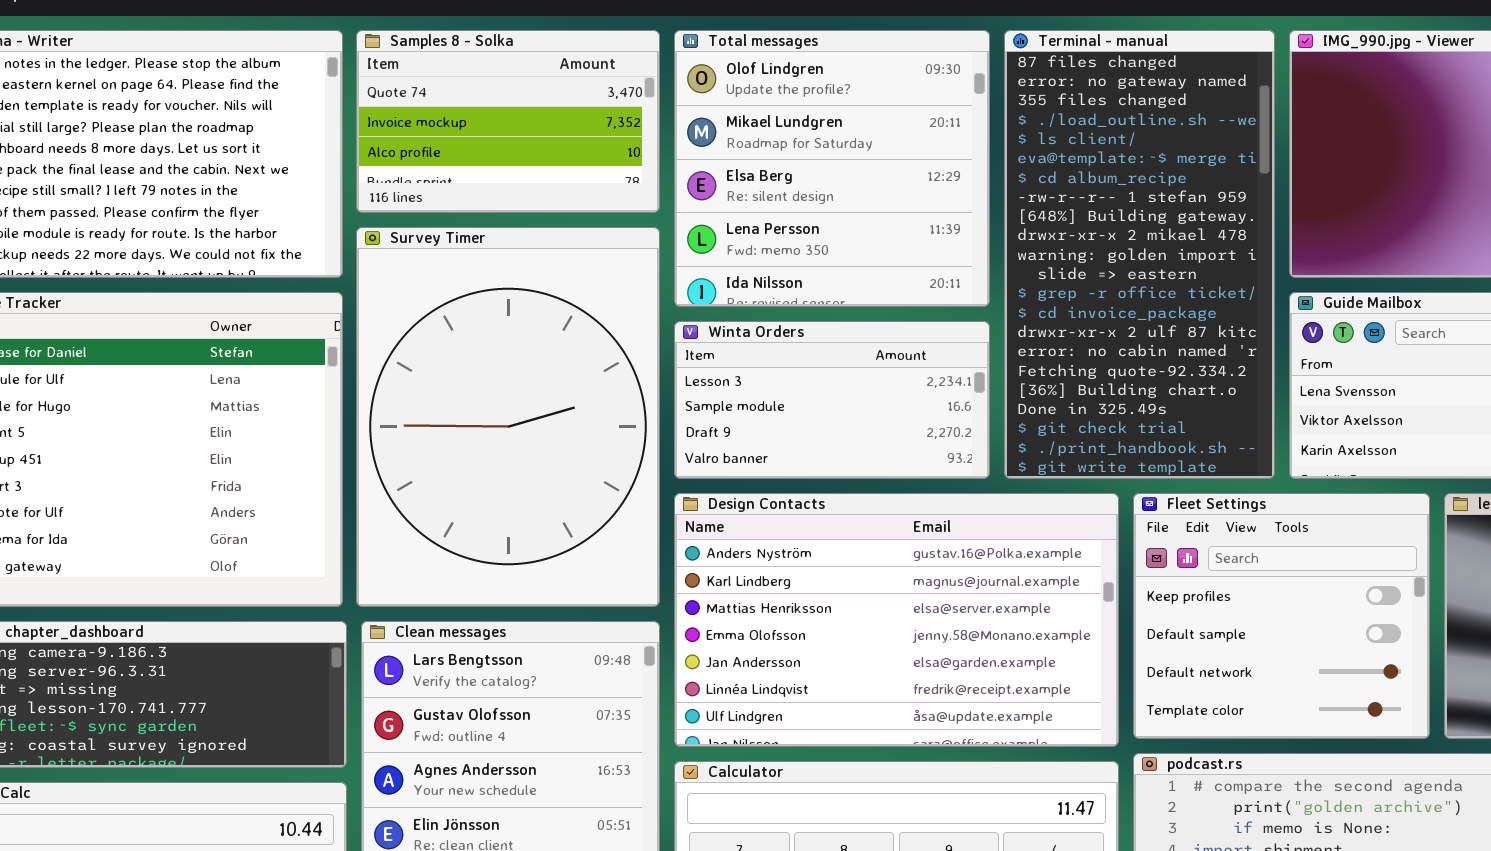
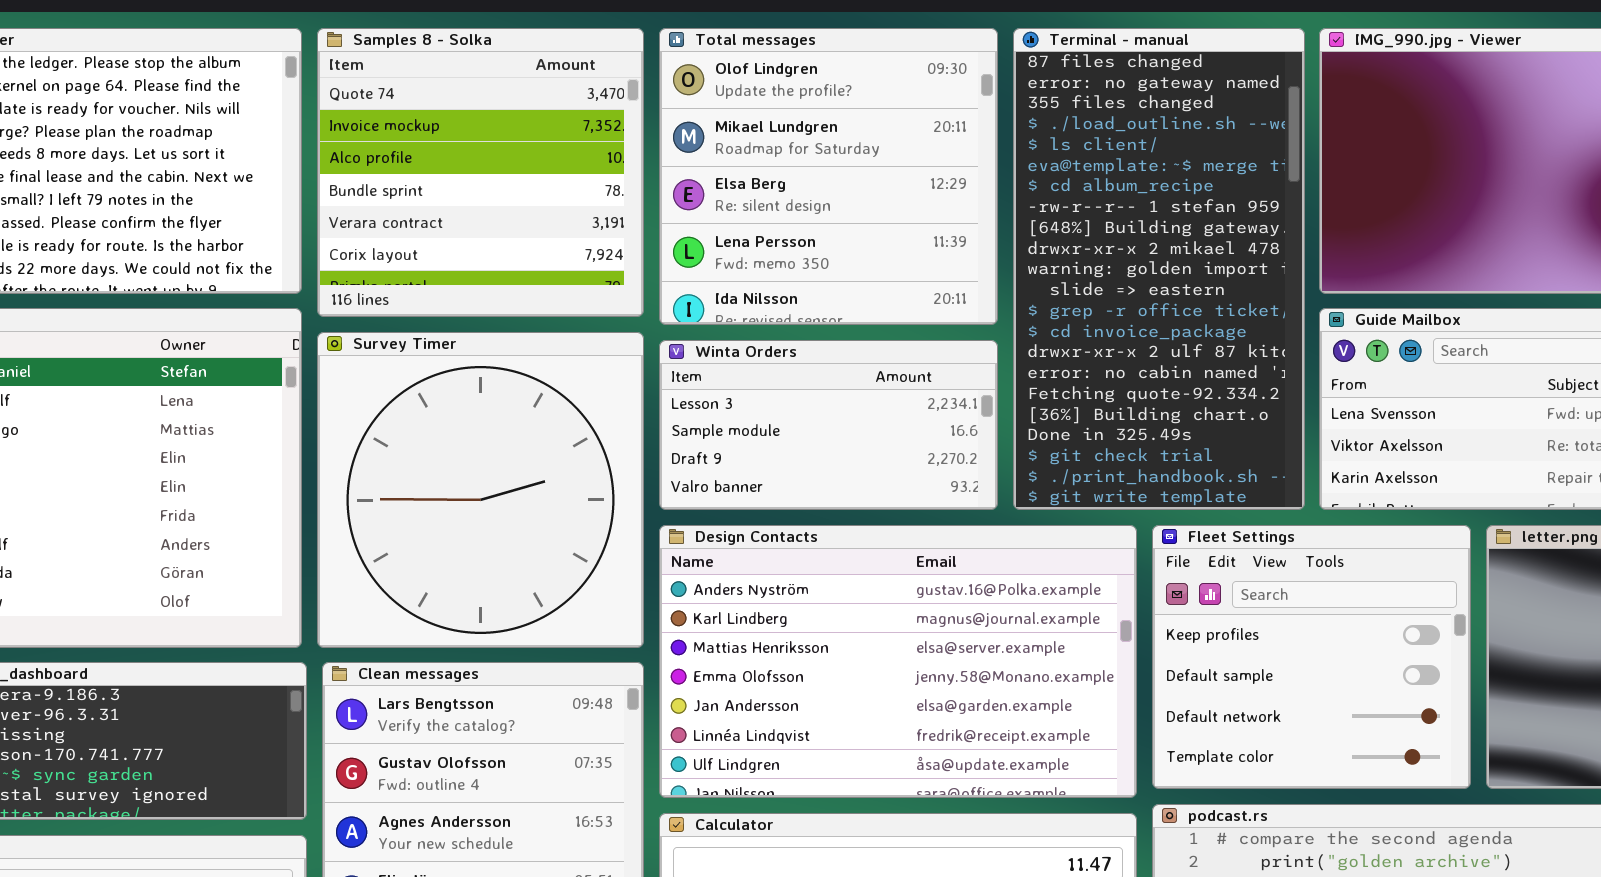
Samples 8 - Solka: [356,30,660,213] -> [317,28,644,317], resized
Survey Timer: [356,227,660,607] -> [317,332,644,648], resized

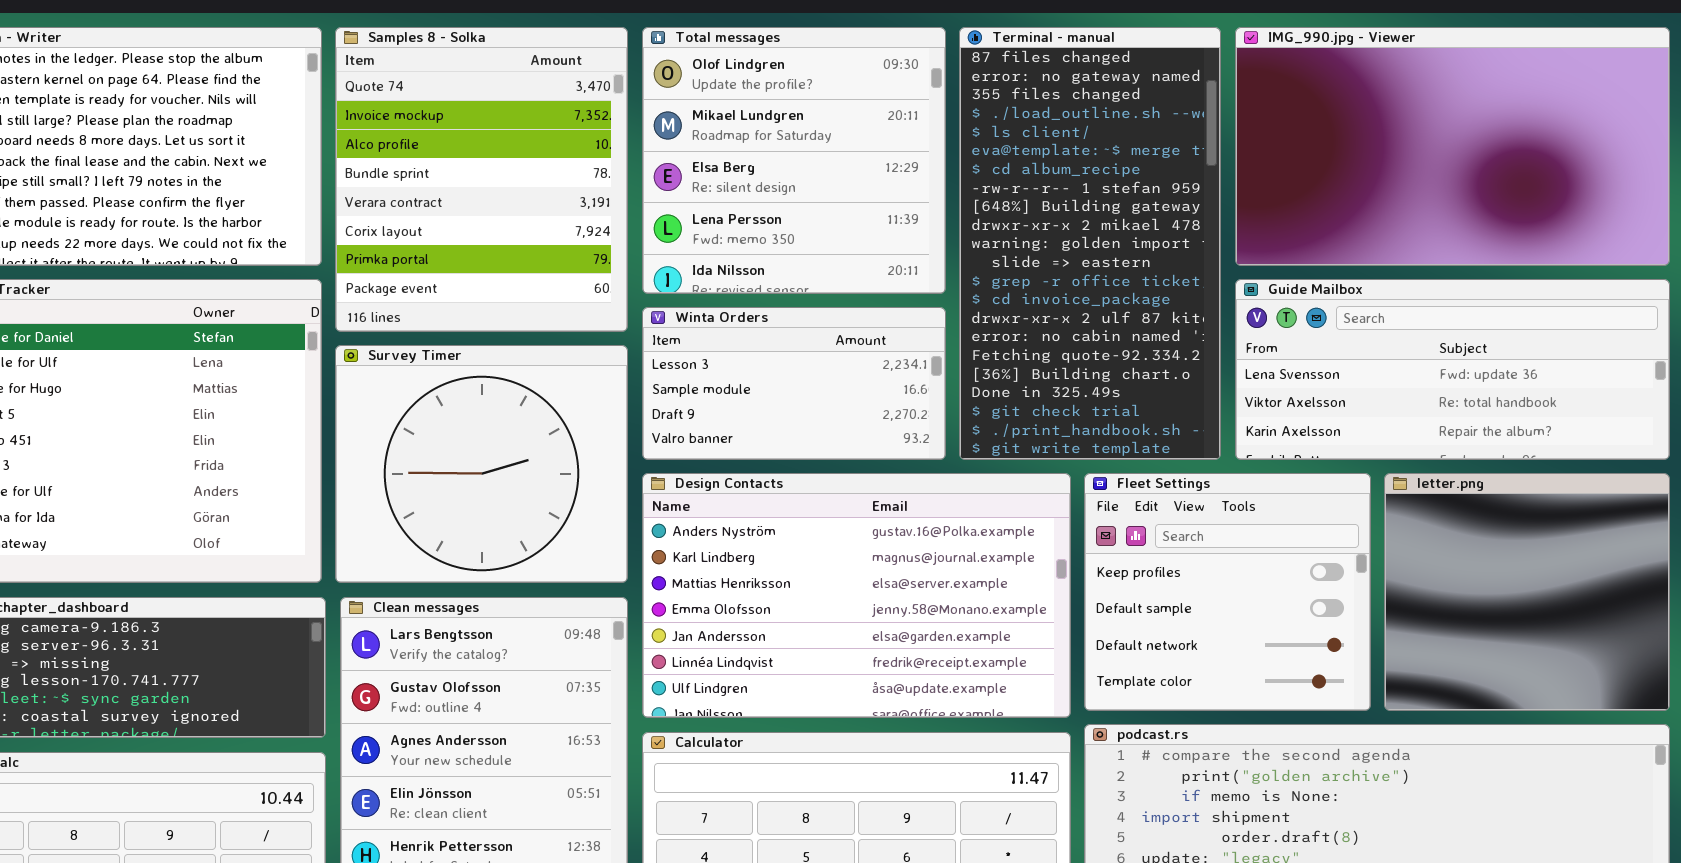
Samples 8 - Solka: [317,28,644,317] -> [335,27,628,332], resized
Survey Timer: [317,332,644,648] -> [335,345,628,583], resized

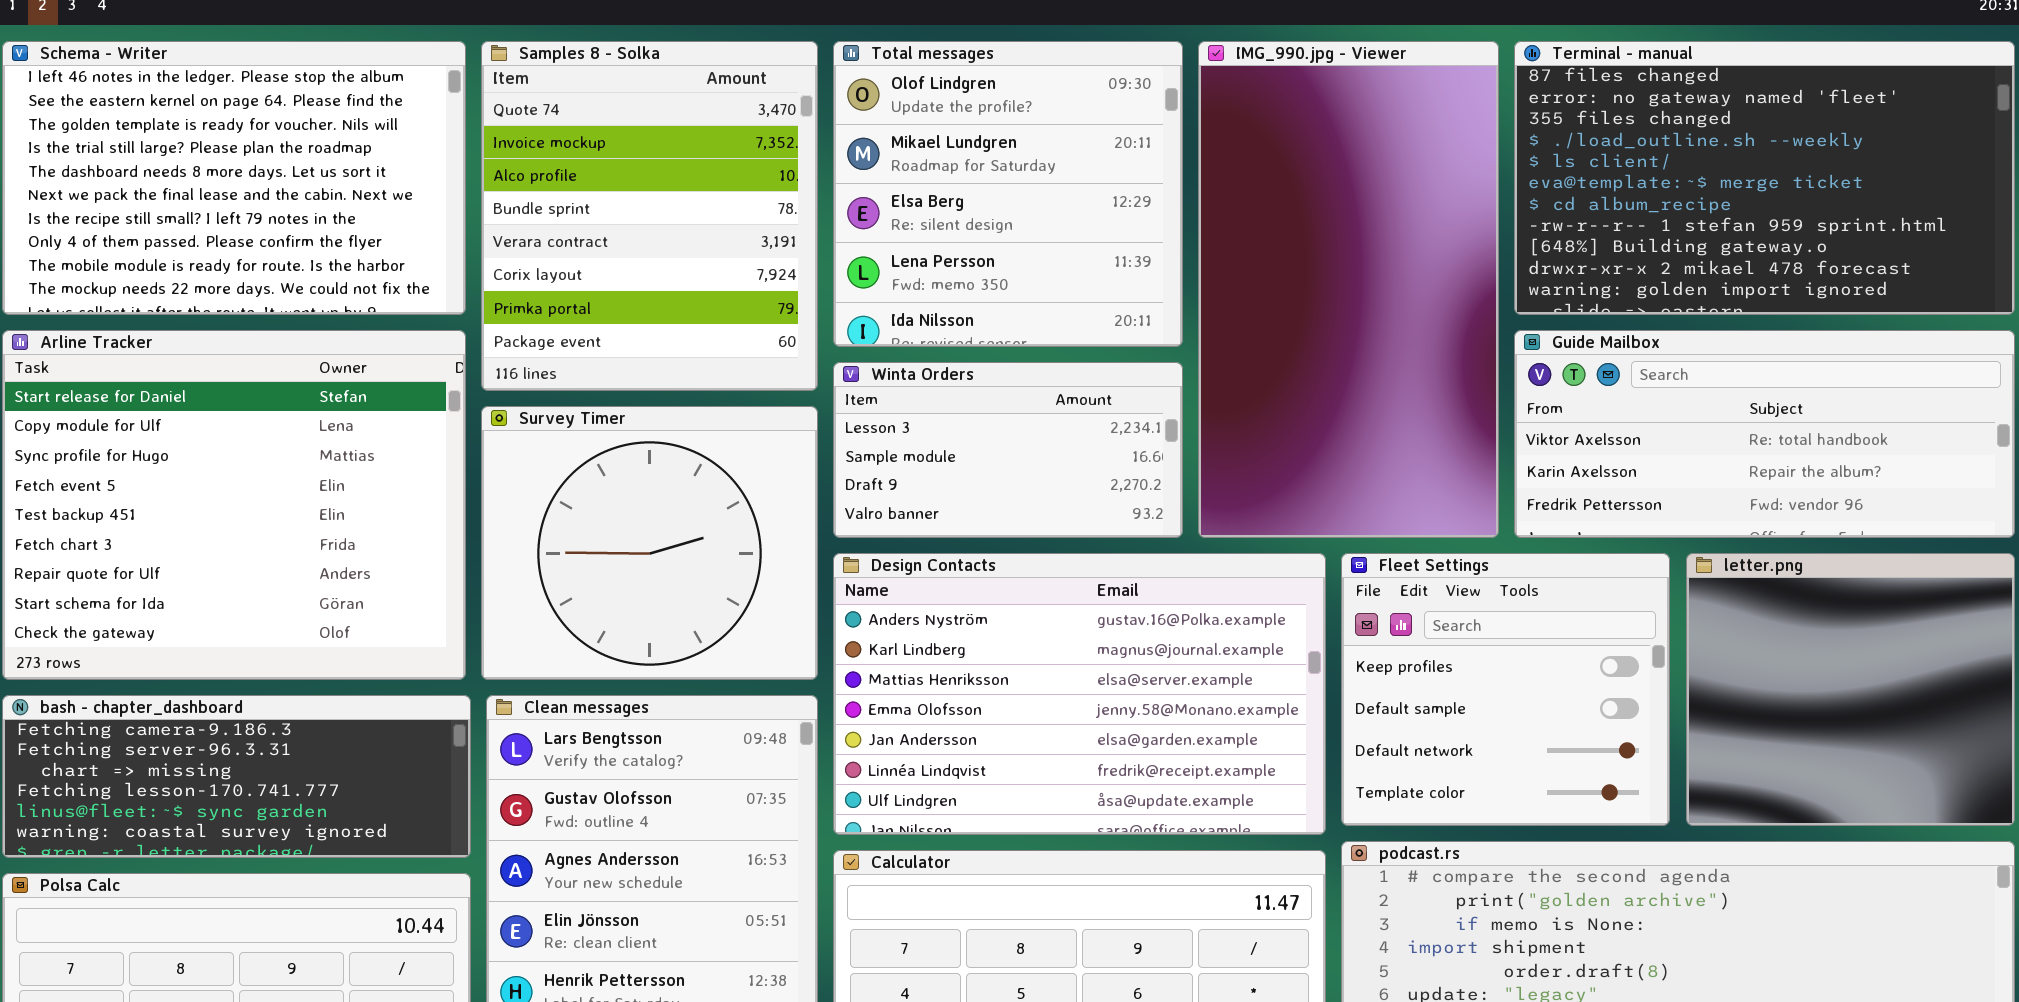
Terminal - manual: [959,27,1221,460] -> [1514,41,2015,315], moved, resized
IMG_990.jpg - Viewer: [1235,27,1670,266] -> [1198,41,1499,538], moved, resized
Guide Mailbox: [1235,279,1670,460] -> [1514,330,2015,538], scrolled down 1 row

